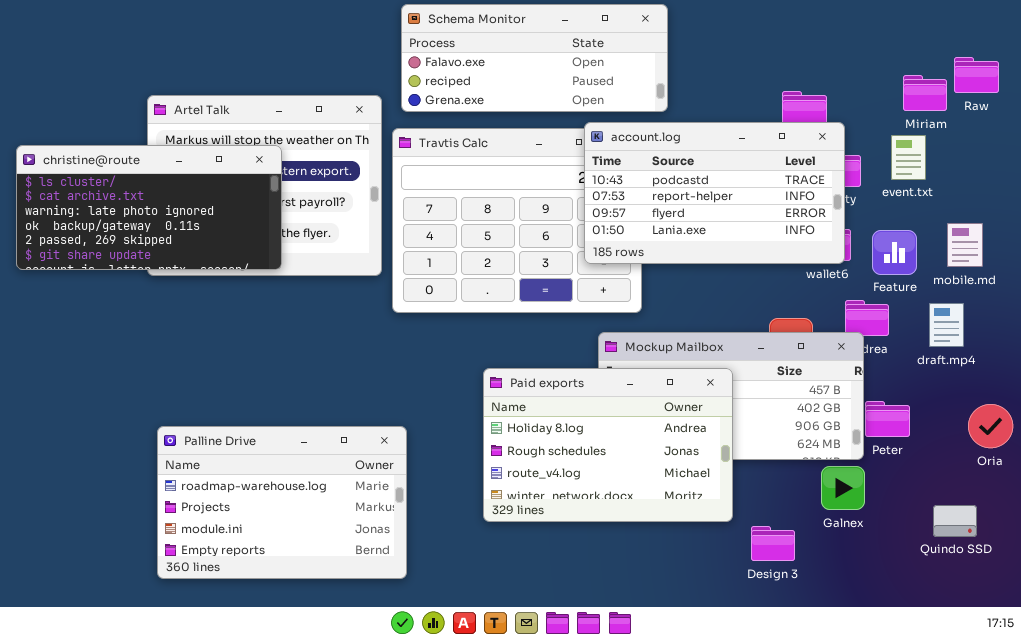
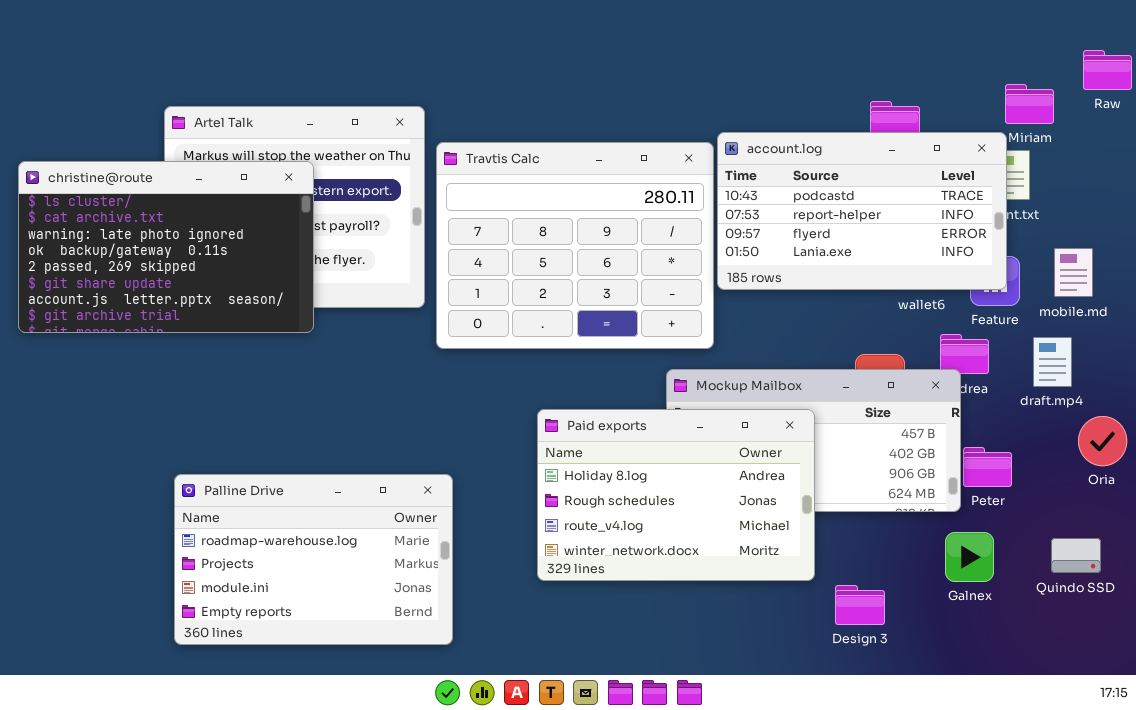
Schema Monitor: [401,4,668,112] -> none, closed
Raw: [954,57,999,93] -> [1083,50,1132,90], moved
account.log: [584,122,845,264] -> [717,132,1007,290], moved
christine@route: [16,145,282,270] -> [18,161,314,333], resized
Oria: [968,404,1013,448] -> [1078,416,1127,466], moved
Galnex: [821,466,865,510] -> [945,532,994,582], moved
Quindo SSD: [933,505,977,537] -> [1051,538,1101,573], moved

